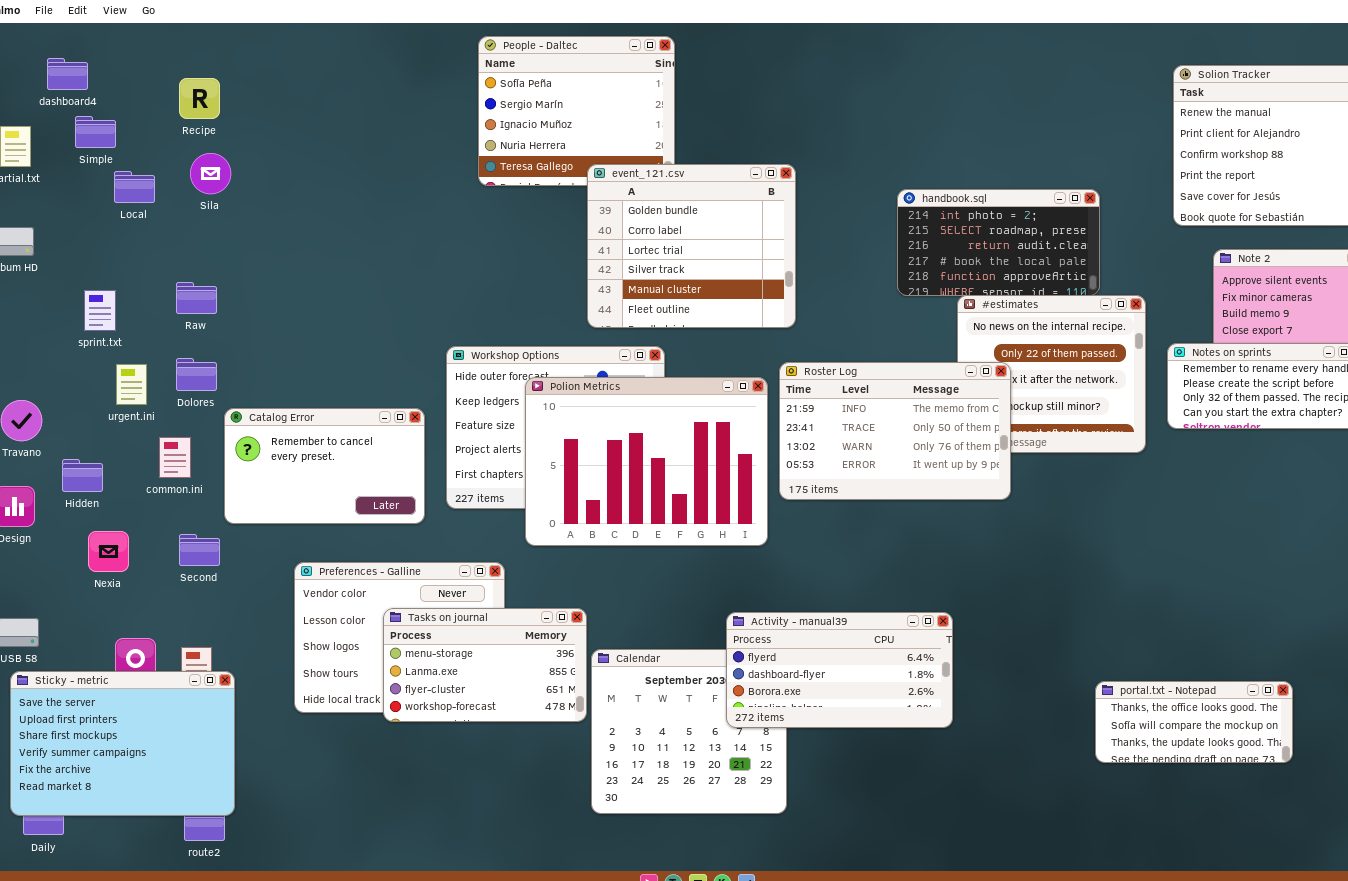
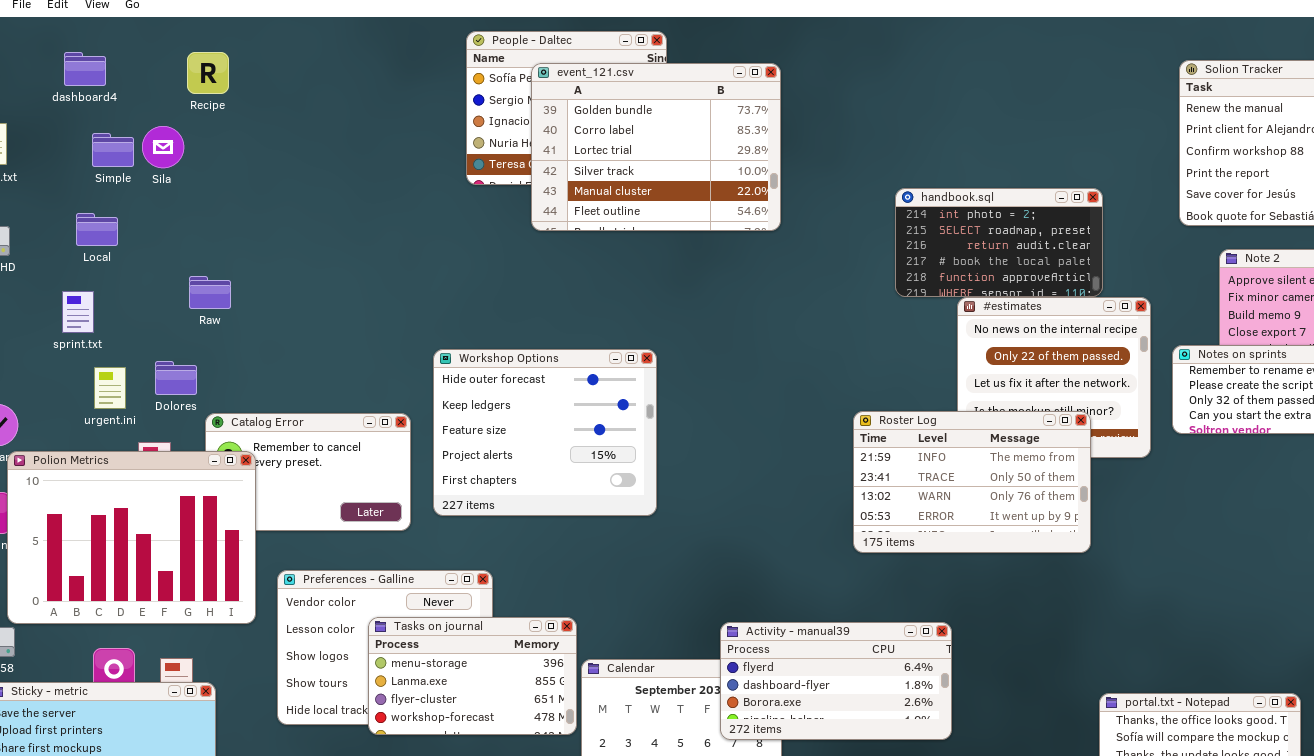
dashboard4: [47,58,88,90] -> [64,52,106,86], moved
Recipe: [179,78,220,119] -> [187,52,229,94], moved
Simple: [75,116,116,148] -> [92,133,134,167], moved
Sila: [190,153,231,194] -> [142,126,184,168], moved
event_121.csv: [587,164,796,328] -> [531,63,781,231], moved, resized
Local: [114,171,155,203] -> [76,213,118,246], moved
Raw: [176,282,217,314] -> [189,276,231,309], moved
Roster Log: [779,362,1011,500] -> [853,411,1091,553], moved
Polion Metrics: [525,377,768,546] -> [7,451,256,624], moved

